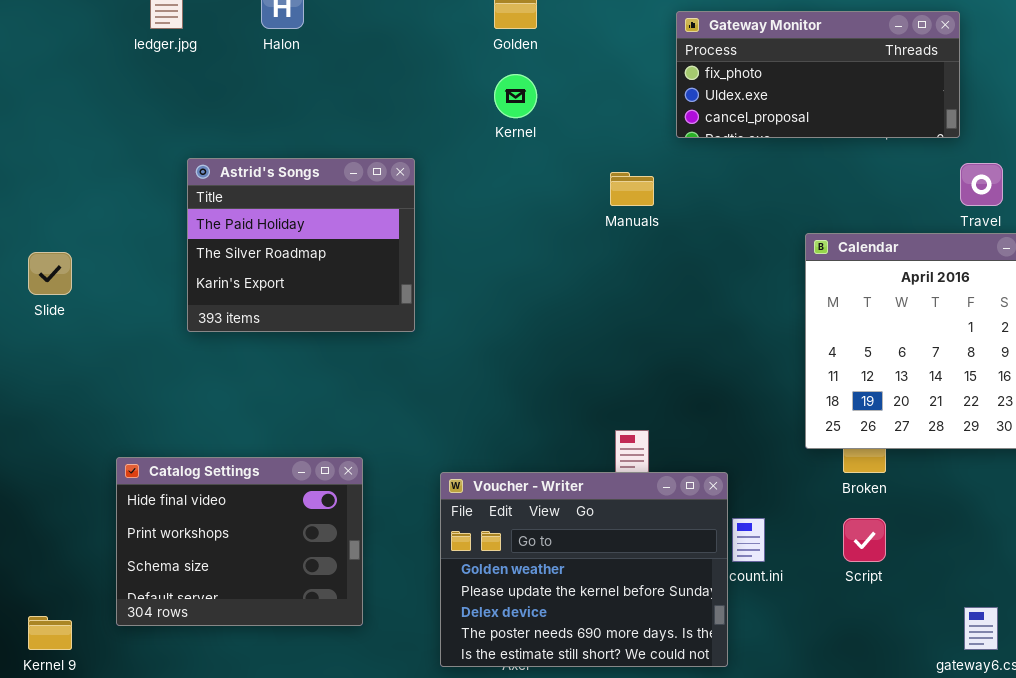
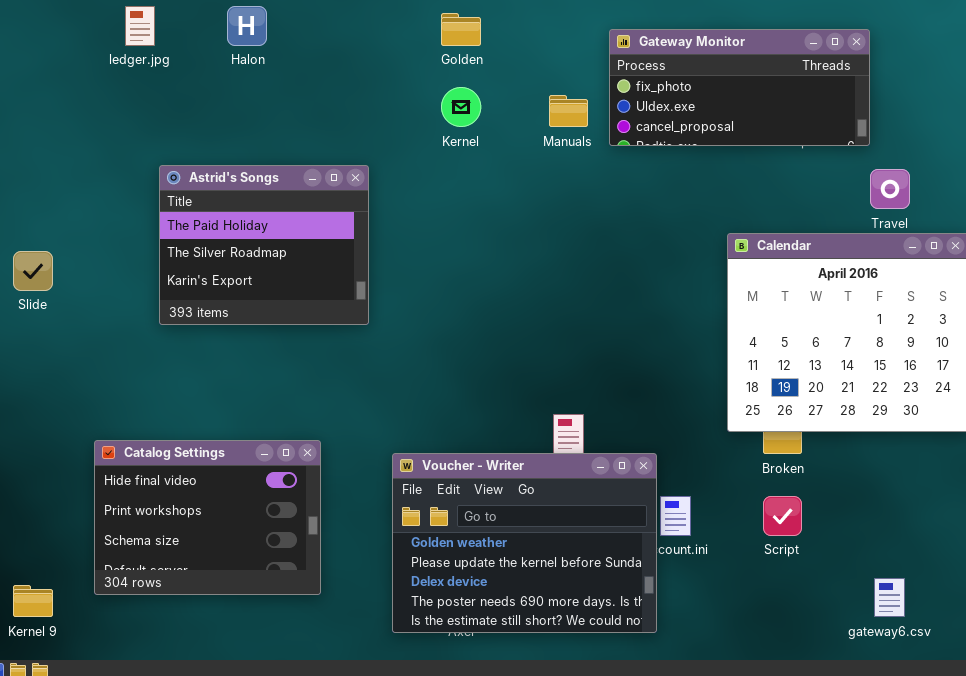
Manuals: [610,172,654,206] -> [549,95,588,127], moved

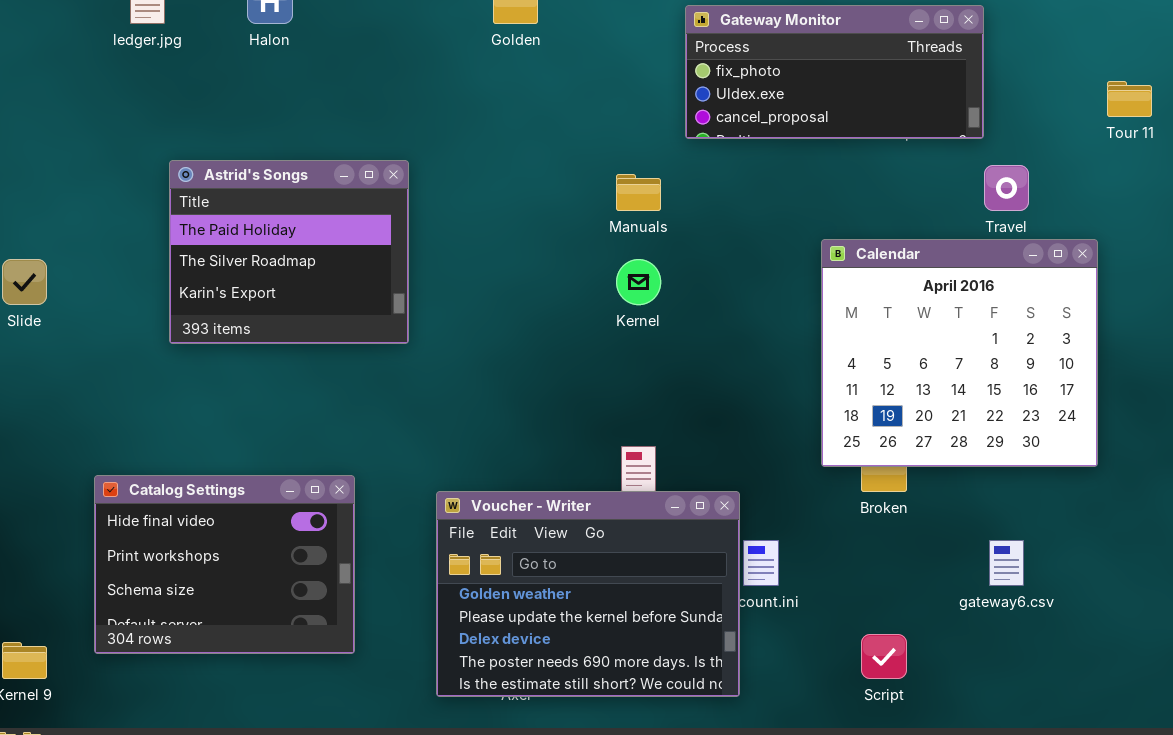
Kernel: [441,87,481,127] -> [616,259,661,305], moved
Manuals: [549,95,588,127] -> [616,174,661,211], moved
Script: [763,496,802,536] -> [861,634,907,679], moved
gateway6.csv: [874,578,905,617] -> [989,540,1024,586], moved

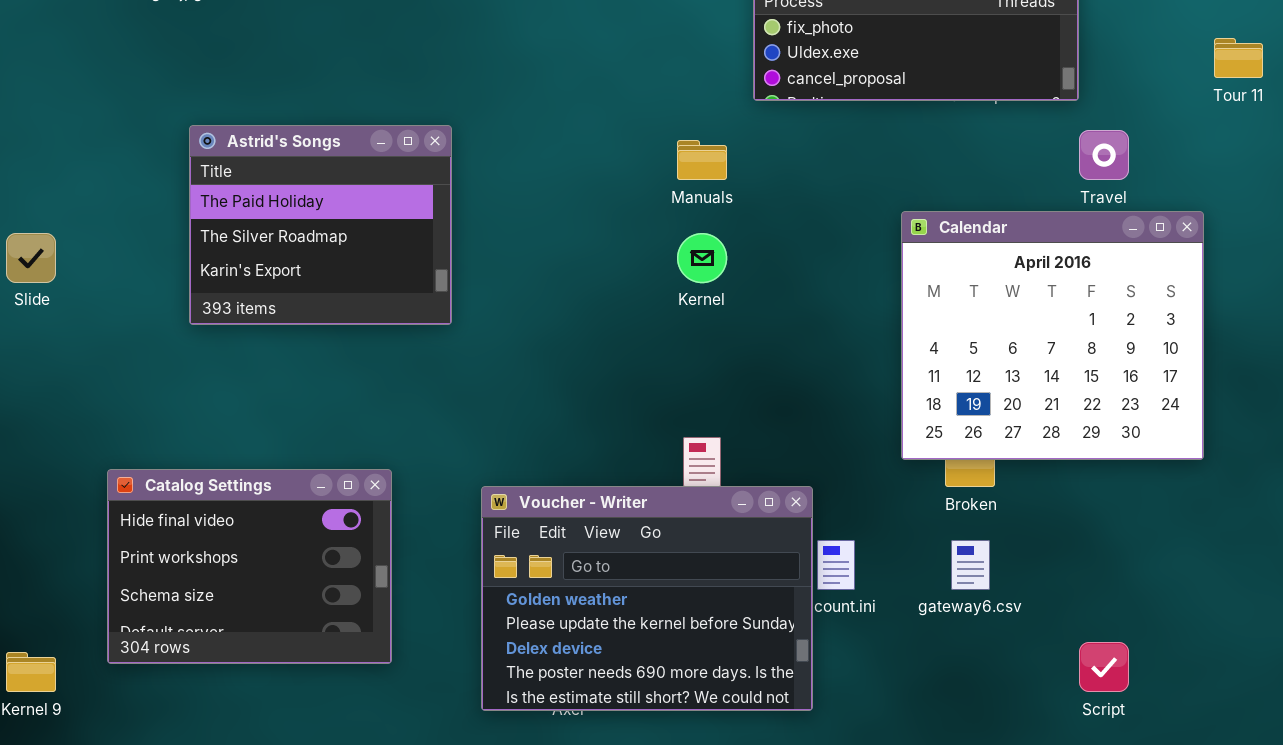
gateway6.csv: [989,540,1024,586] -> [951,540,990,590], moved
Script: [861,634,907,679] -> [1079,642,1129,692], moved

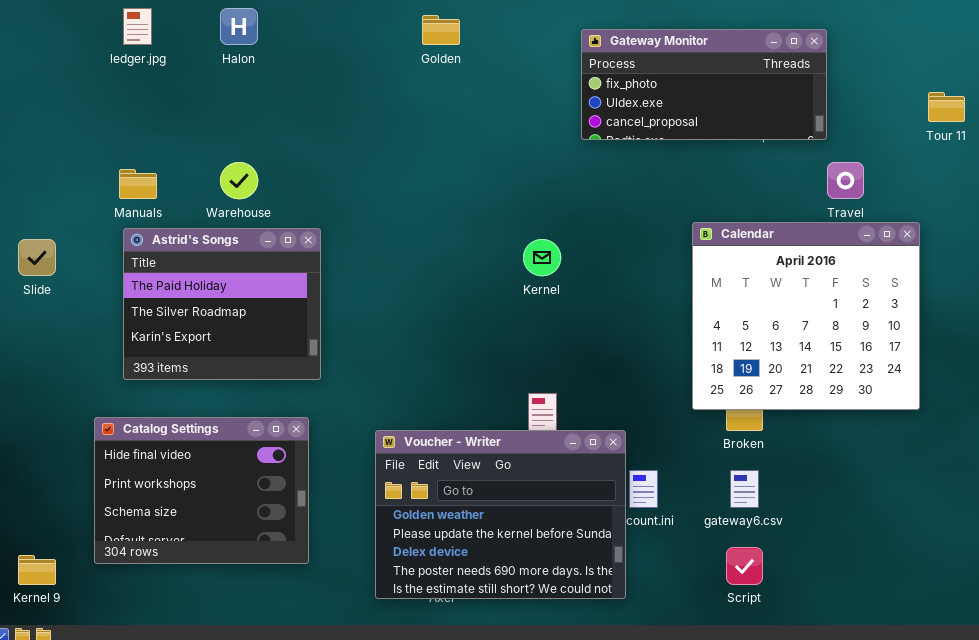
Astrid's Songs: [189,125,452,325] -> [123,228,321,380], moved
Manuals: [677,140,727,180] -> [119,169,157,199], moved
Script: [1079,642,1129,692] -> [726,547,763,585], moved

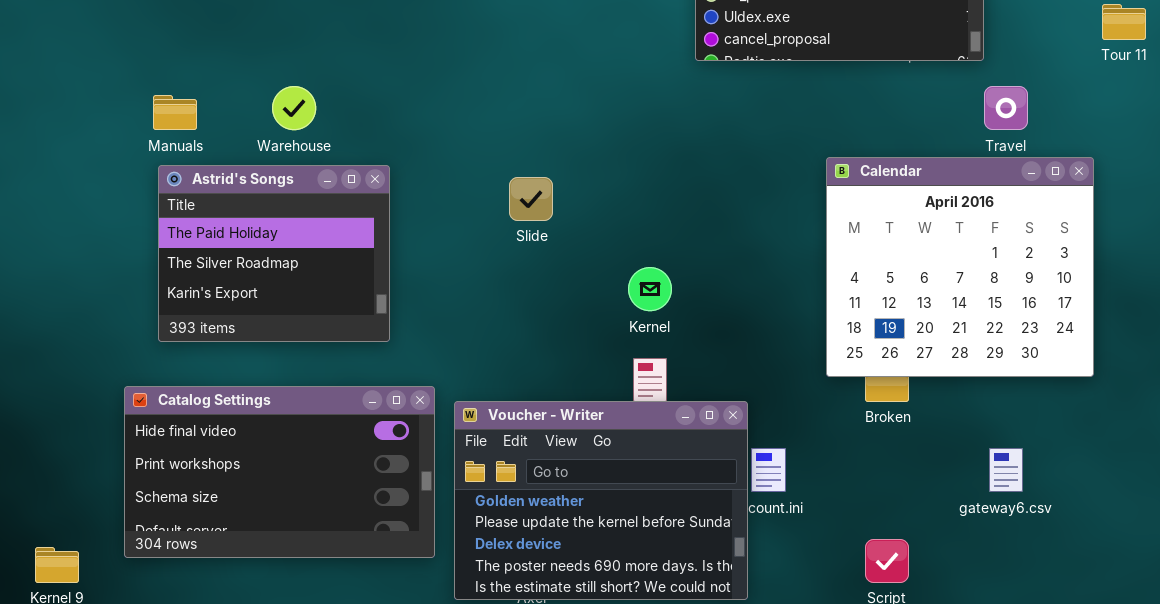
Slide: [18,239,56,276] -> [509,177,553,221], moved
Kernel: [523,239,561,276] -> [628,267,672,311], moved
Catalog Settings: [94,417,309,564] -> [124,386,435,558], resized
gateway6.csv: [730,470,759,508] -> [989,448,1023,492], moved

